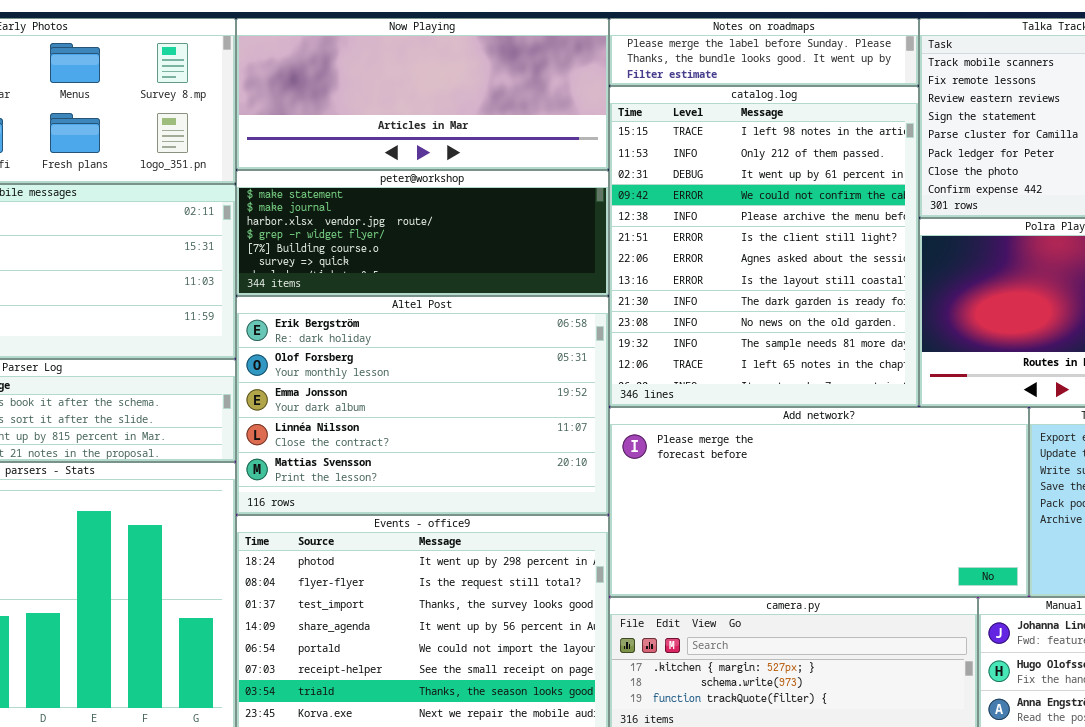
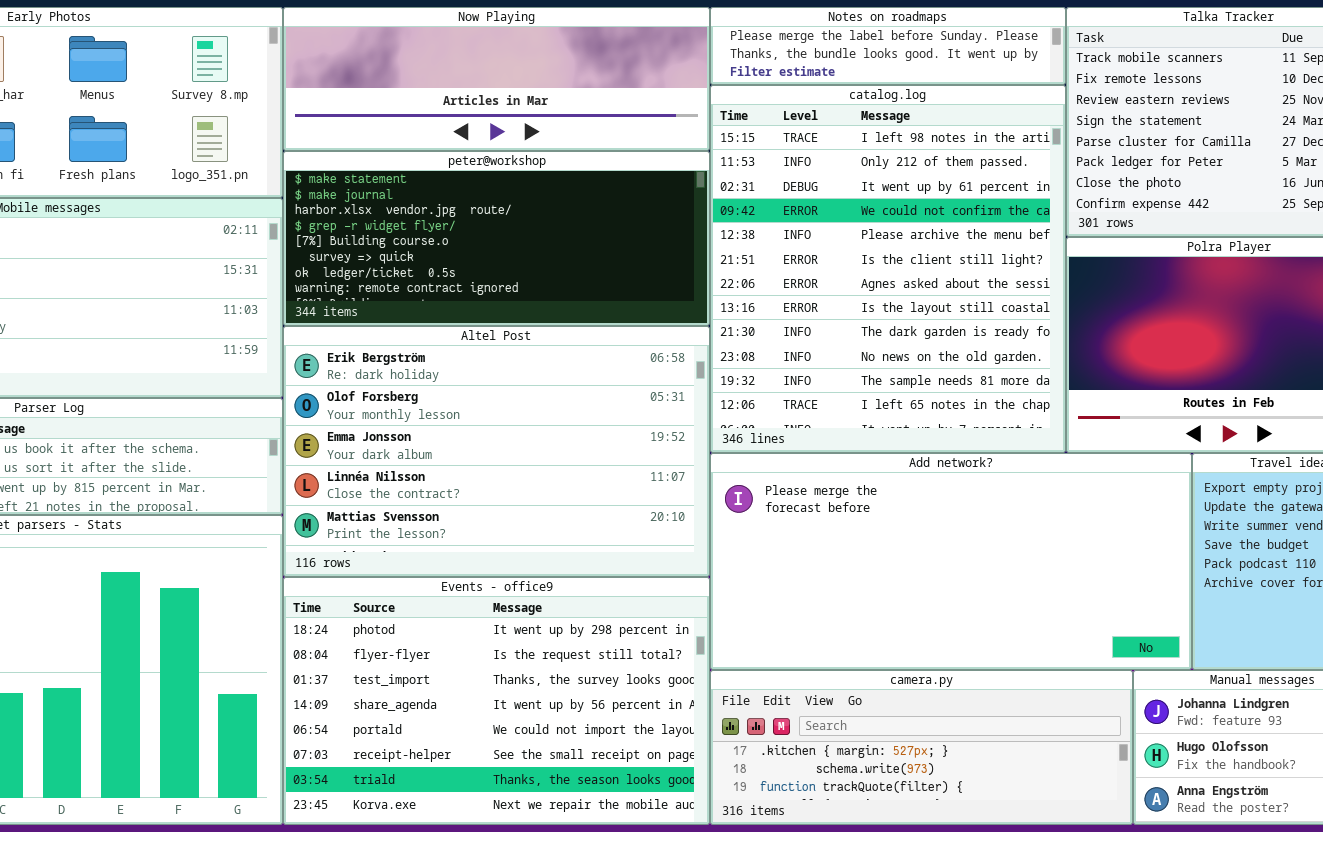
Now Playing: [236,18,609,170] -> [283,7,710,151], resized
peter@workshop: [236,170,609,296] -> [283,151,710,326], resized

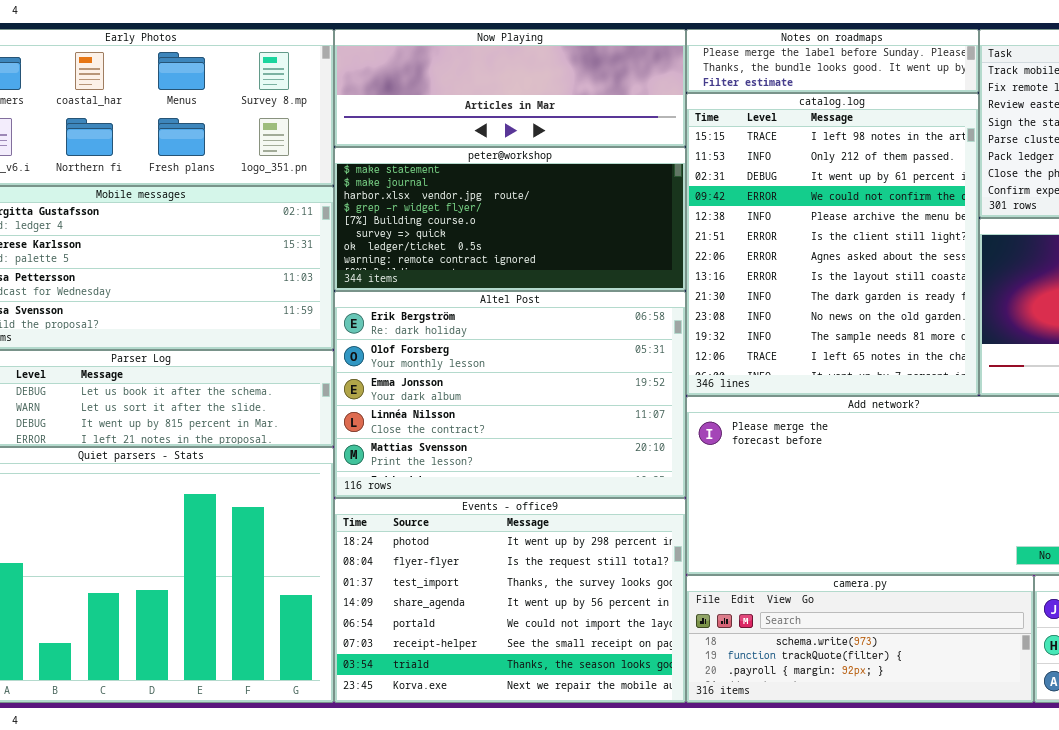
camera.py: [710,670,1133,825] -> [686,575,1034,703], scrolled down 1 row

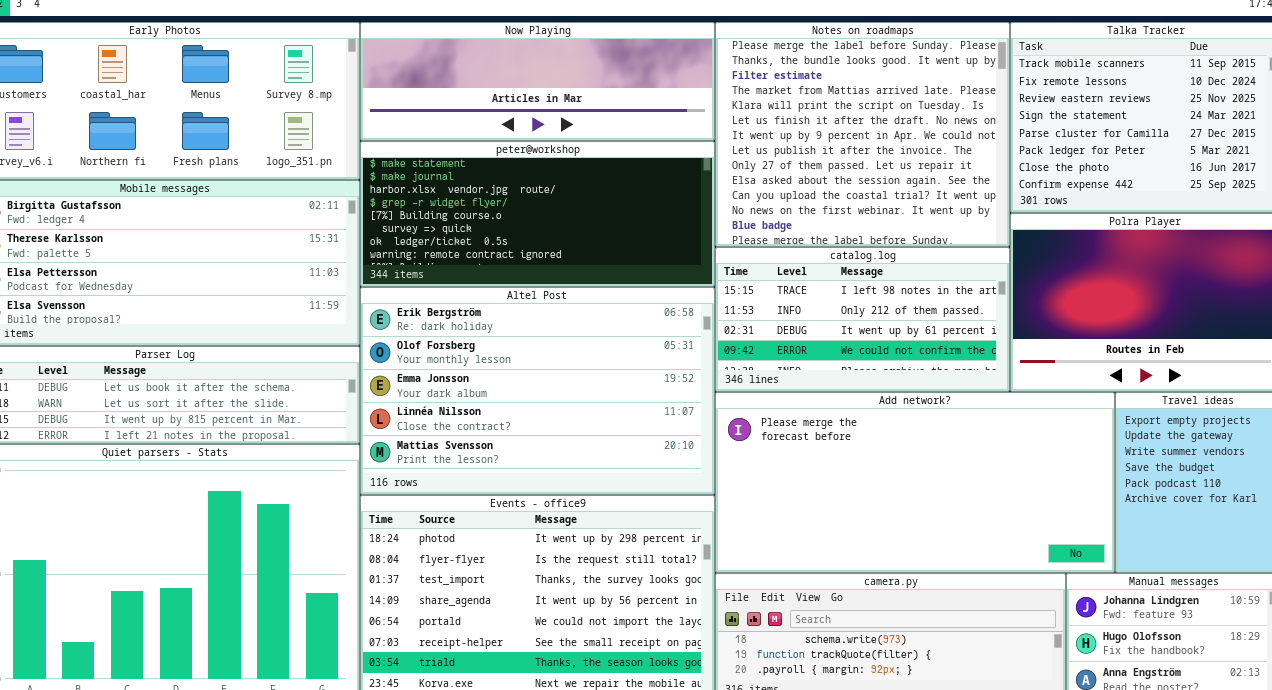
Notes on roadmaps: [686,29,979,93] -> [715,22,1010,247], resized
catalog.log: [686,93,979,396] -> [715,247,1010,392], resized

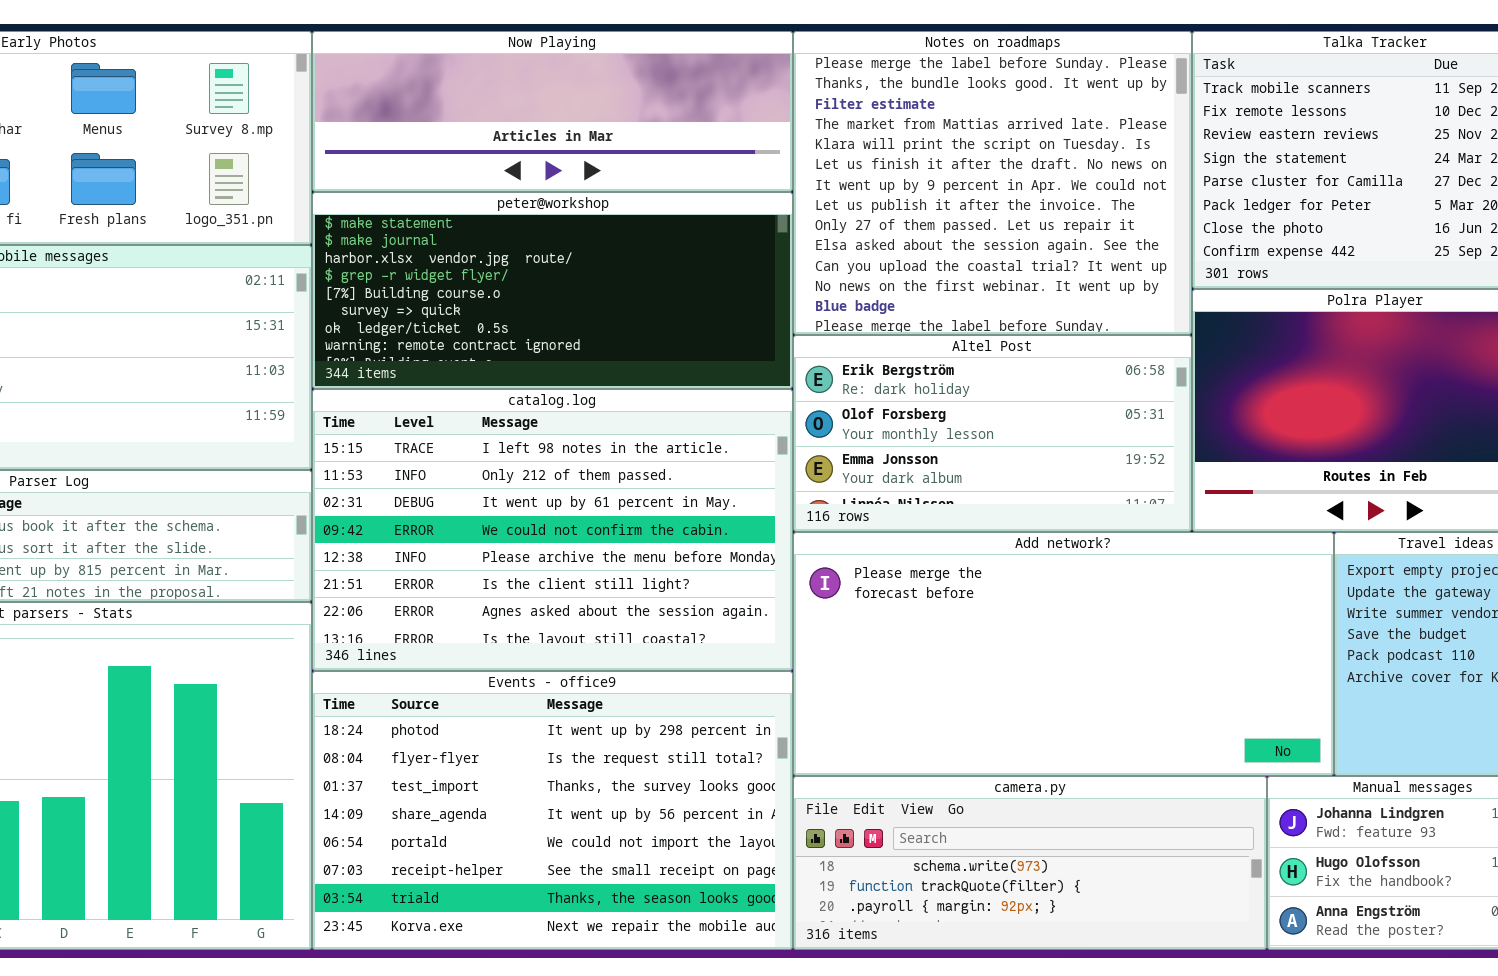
catalog.log: [715,247,1010,392] -> [312,389,793,671], moved, resized
Altel Post: [360,287,715,495] -> [793,335,1192,532], moved, resized

